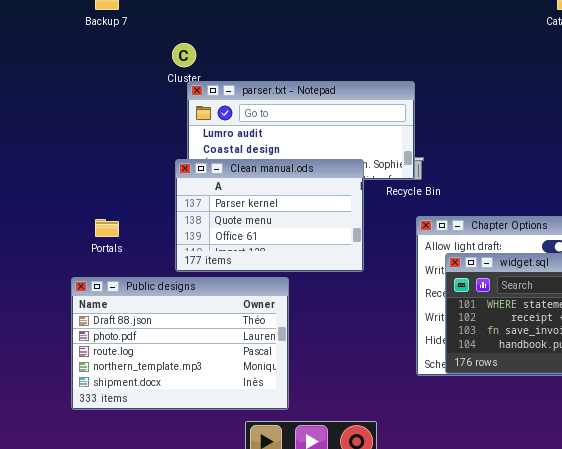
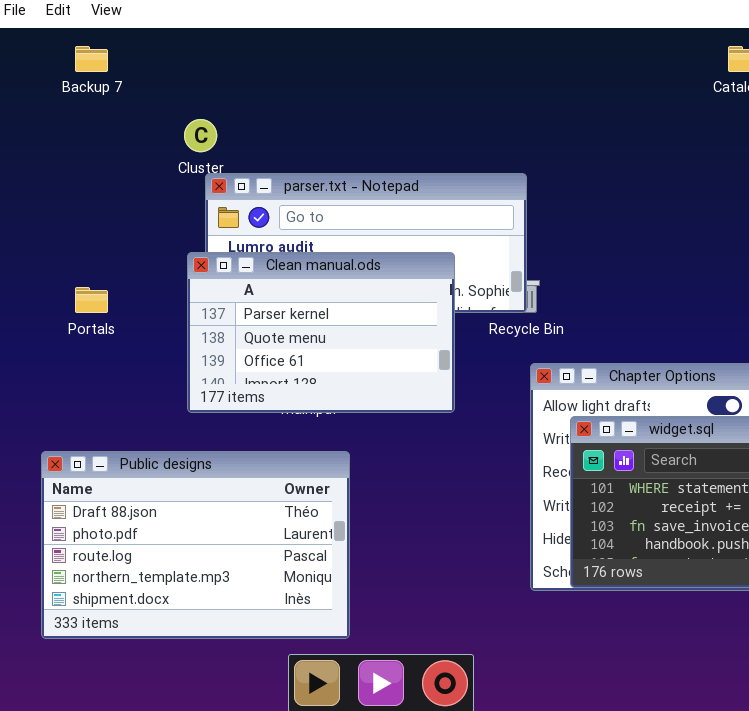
Clean manual.ods: [175,159,364,272] -> [187,252,455,413], moved
Portals: [95,219,119,237] -> [75,287,108,313], moved

